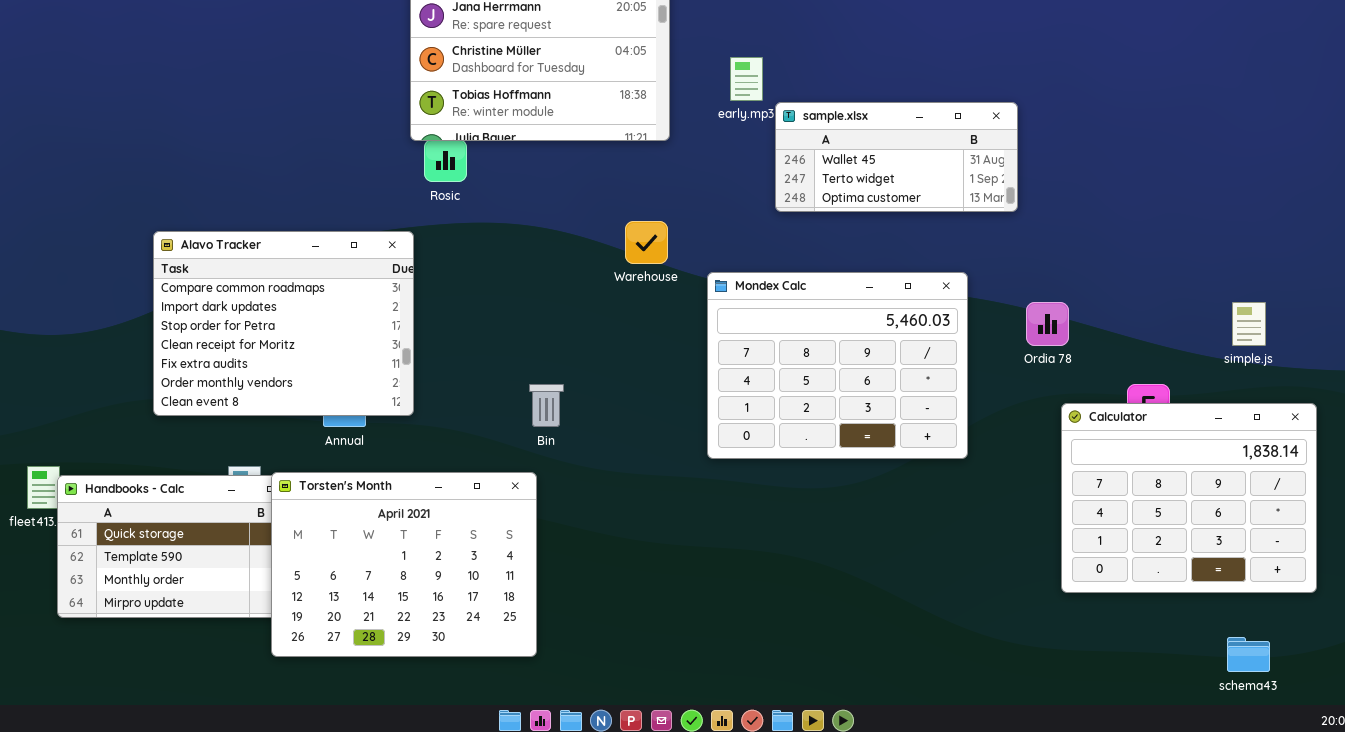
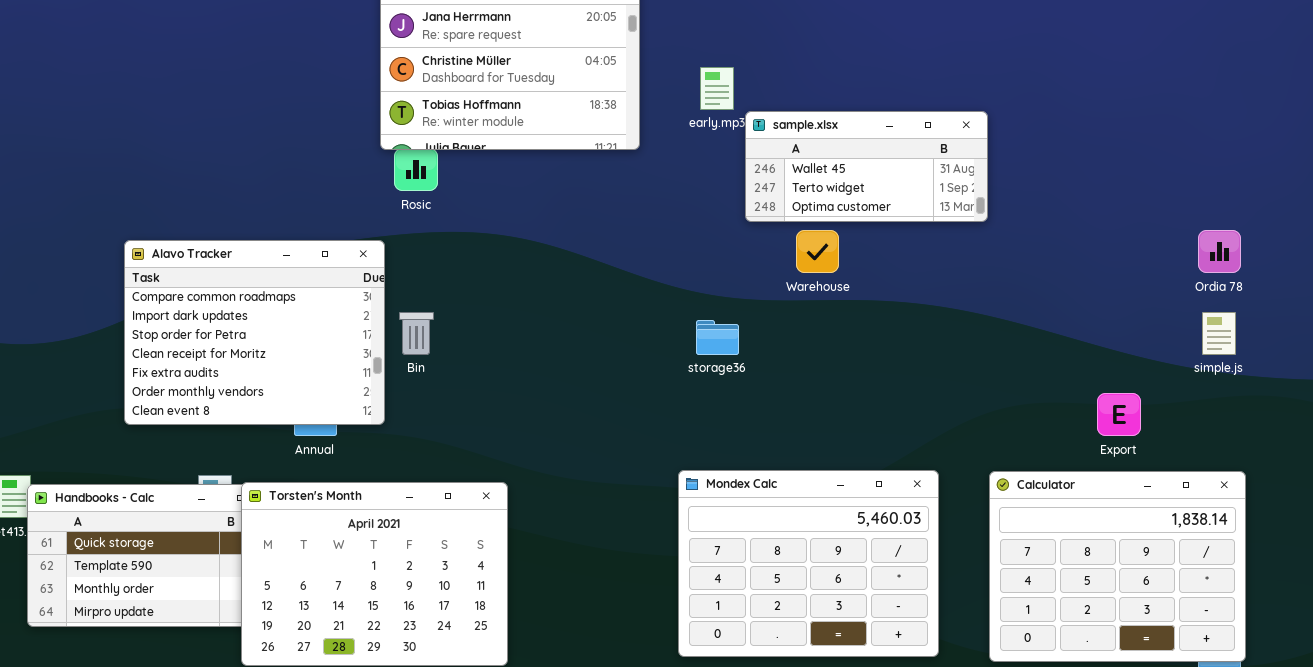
Warehouse: [625,221,668,264] -> [796,230,839,273], moved
Mondex Calc: [707,272,968,459] -> [678,470,939,657], moved
Ordia 78: [1026,302,1069,346] -> [1198,230,1241,273], moved
Bin: [529,384,564,427] -> [399,312,434,355], moved
Calculator: [1061,403,1317,593] -> [989,471,1246,662], moved

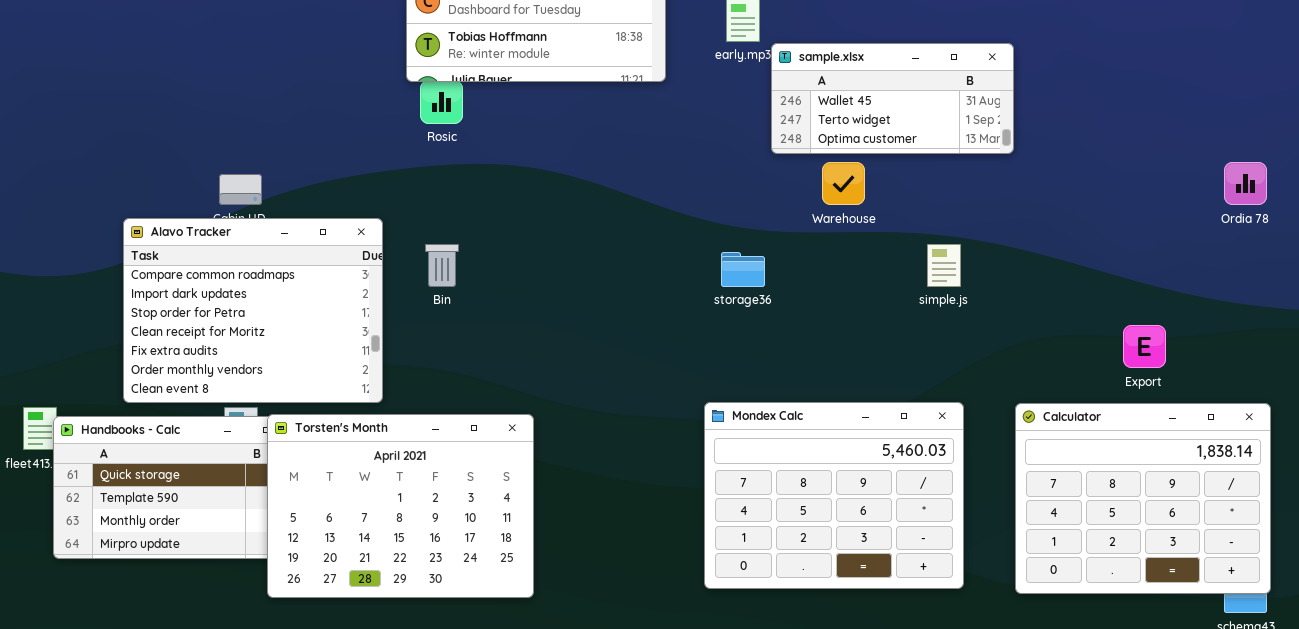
Alavo Tracker: [124,240,385,425] -> [123,218,383,403], moved
simple.js: [1202,312,1236,355] -> [927,244,961,287], moved

